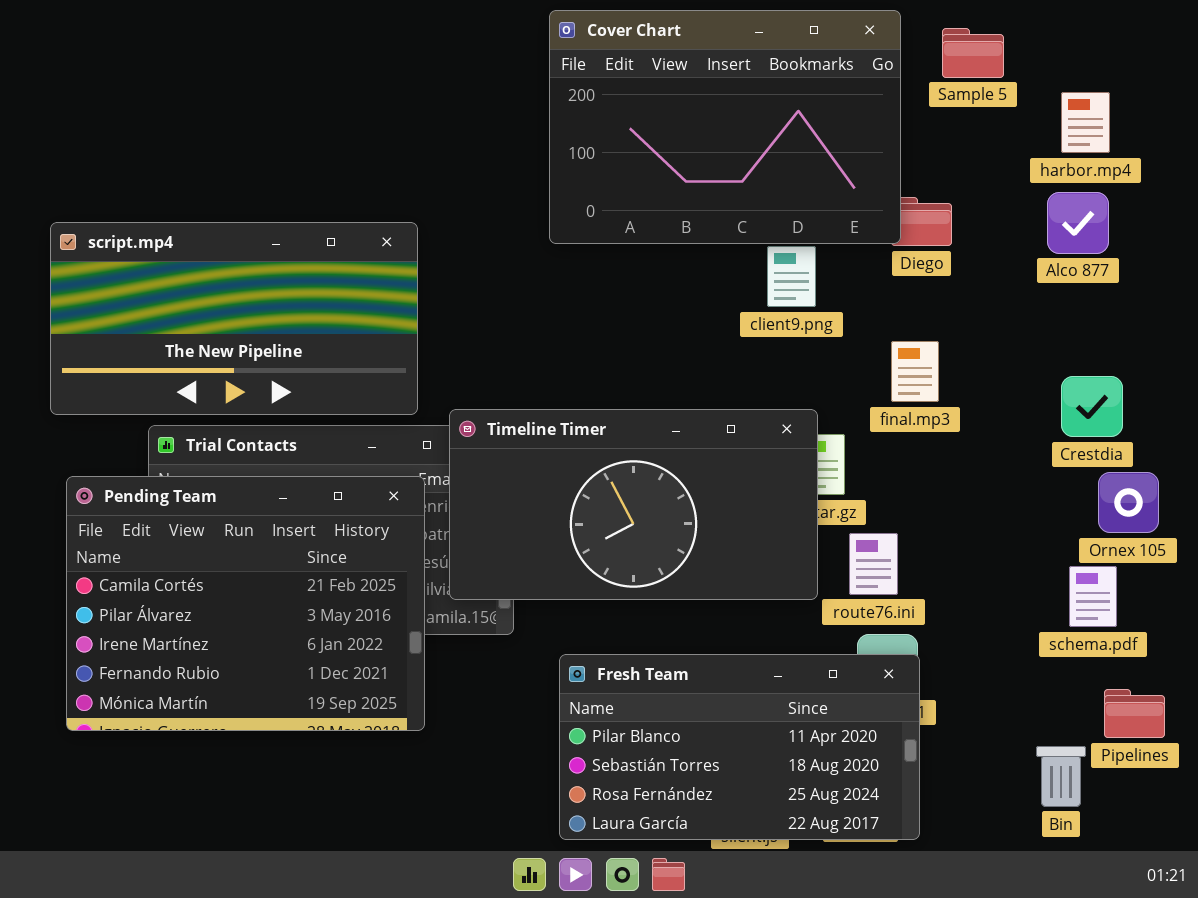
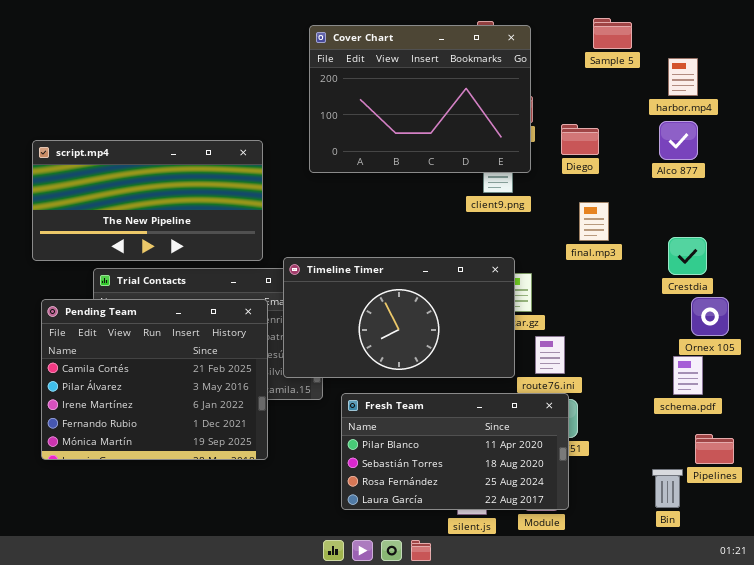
Cover Chart: [549,10,901,244] -> [309,25,531,173], moved
final.mp3: [891,341,939,402] -> [579,202,609,241], moved
Fresh Team: [559,654,920,840] -> [341,393,569,510], moved

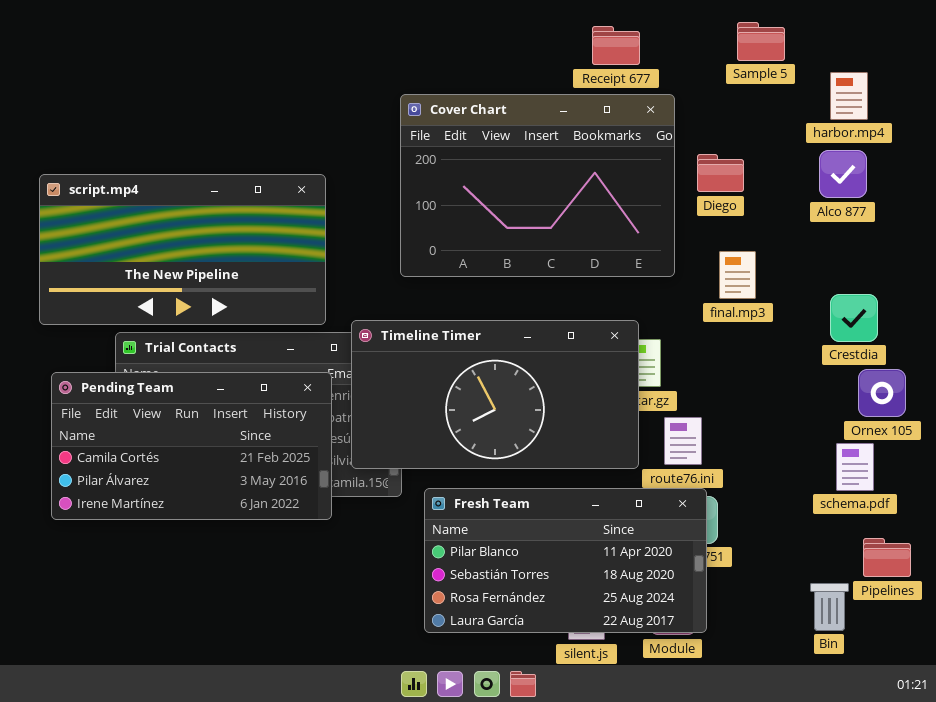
Cover Chart: [309,25,531,173] -> [400,94,675,277], moved
Pending Team: [41,299,268,460] -> [51,372,332,520], resized

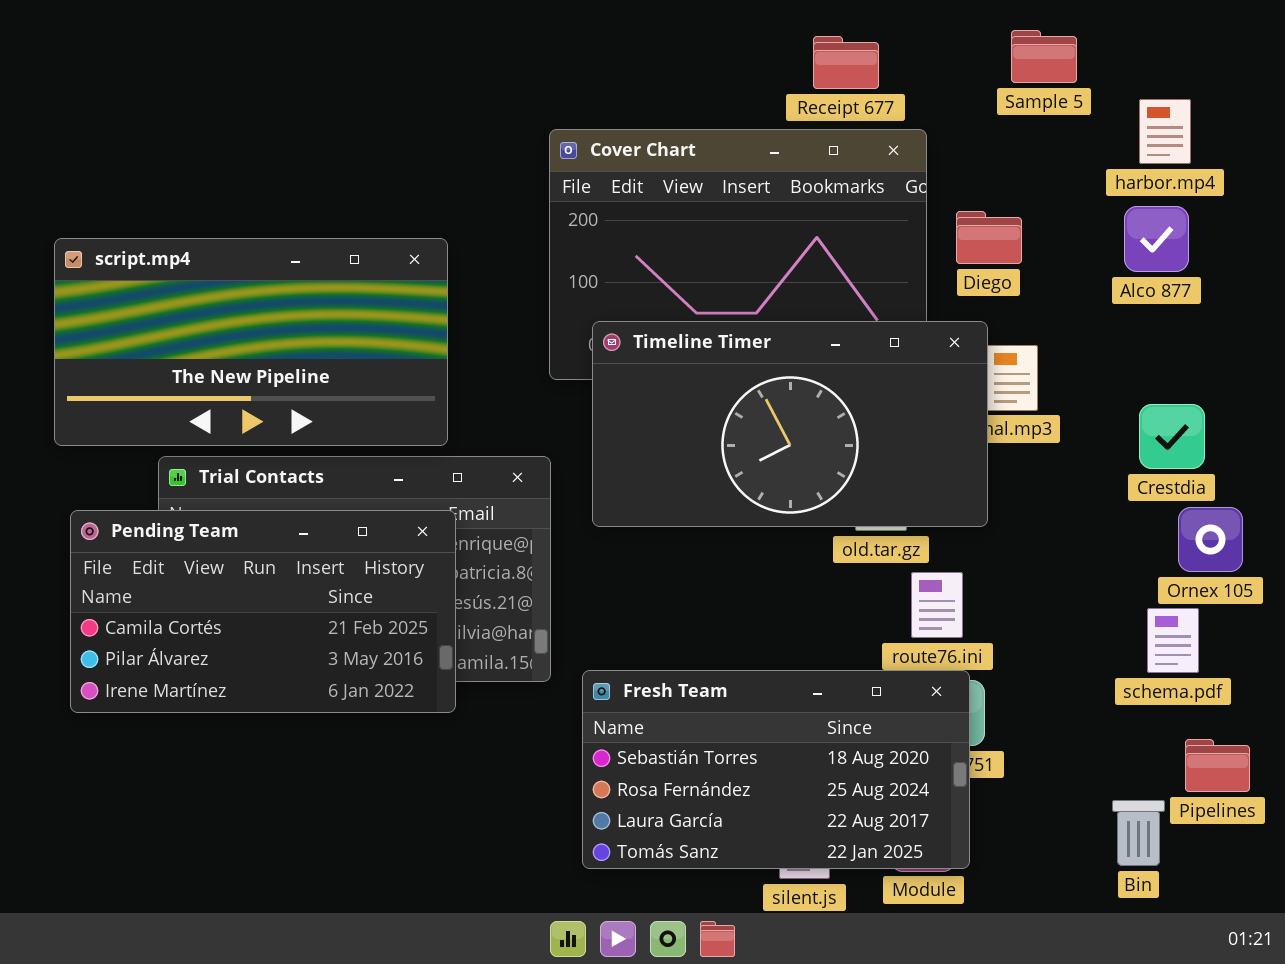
Timeline Timer: [351,320,639,469] -> [592,321,988,527], moved
Fresh Team: [424,488,707,633] -> [582,670,970,869], scrolled down 1 row

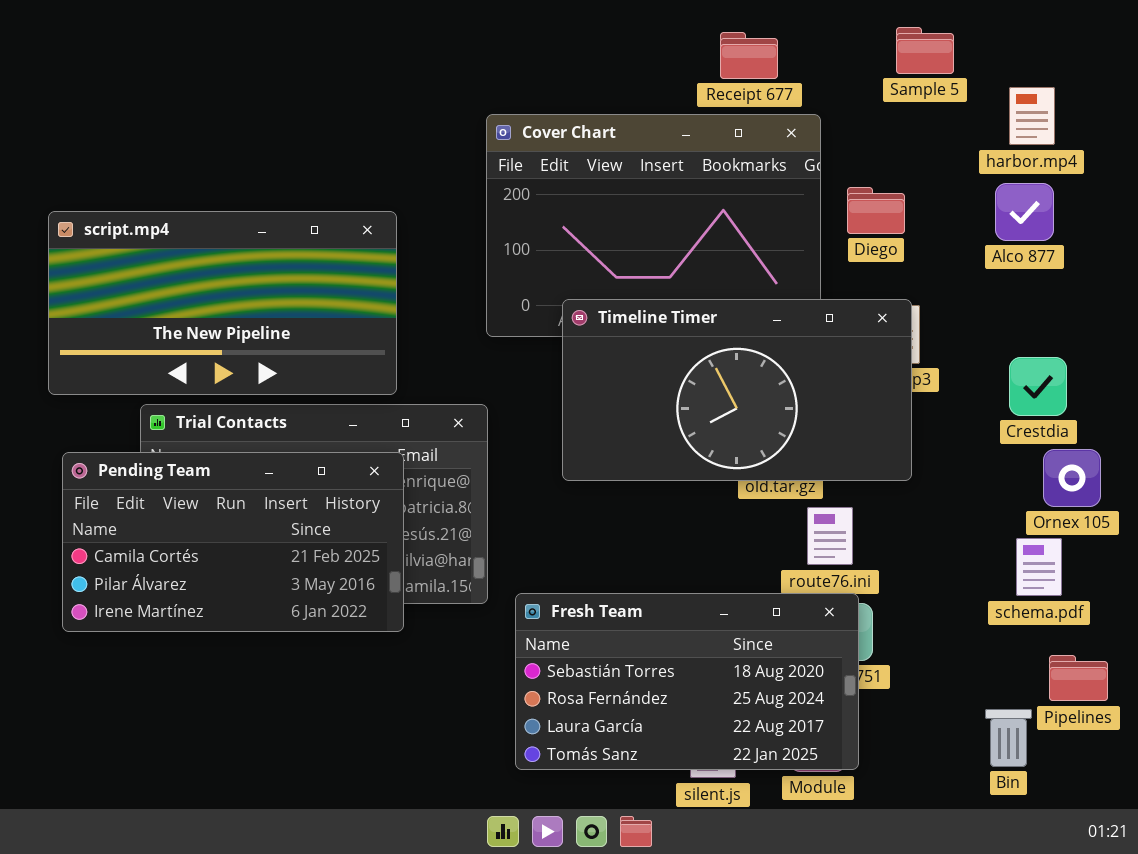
Timeline Timer: [592,321,988,527] -> [562,299,912,481], moved

